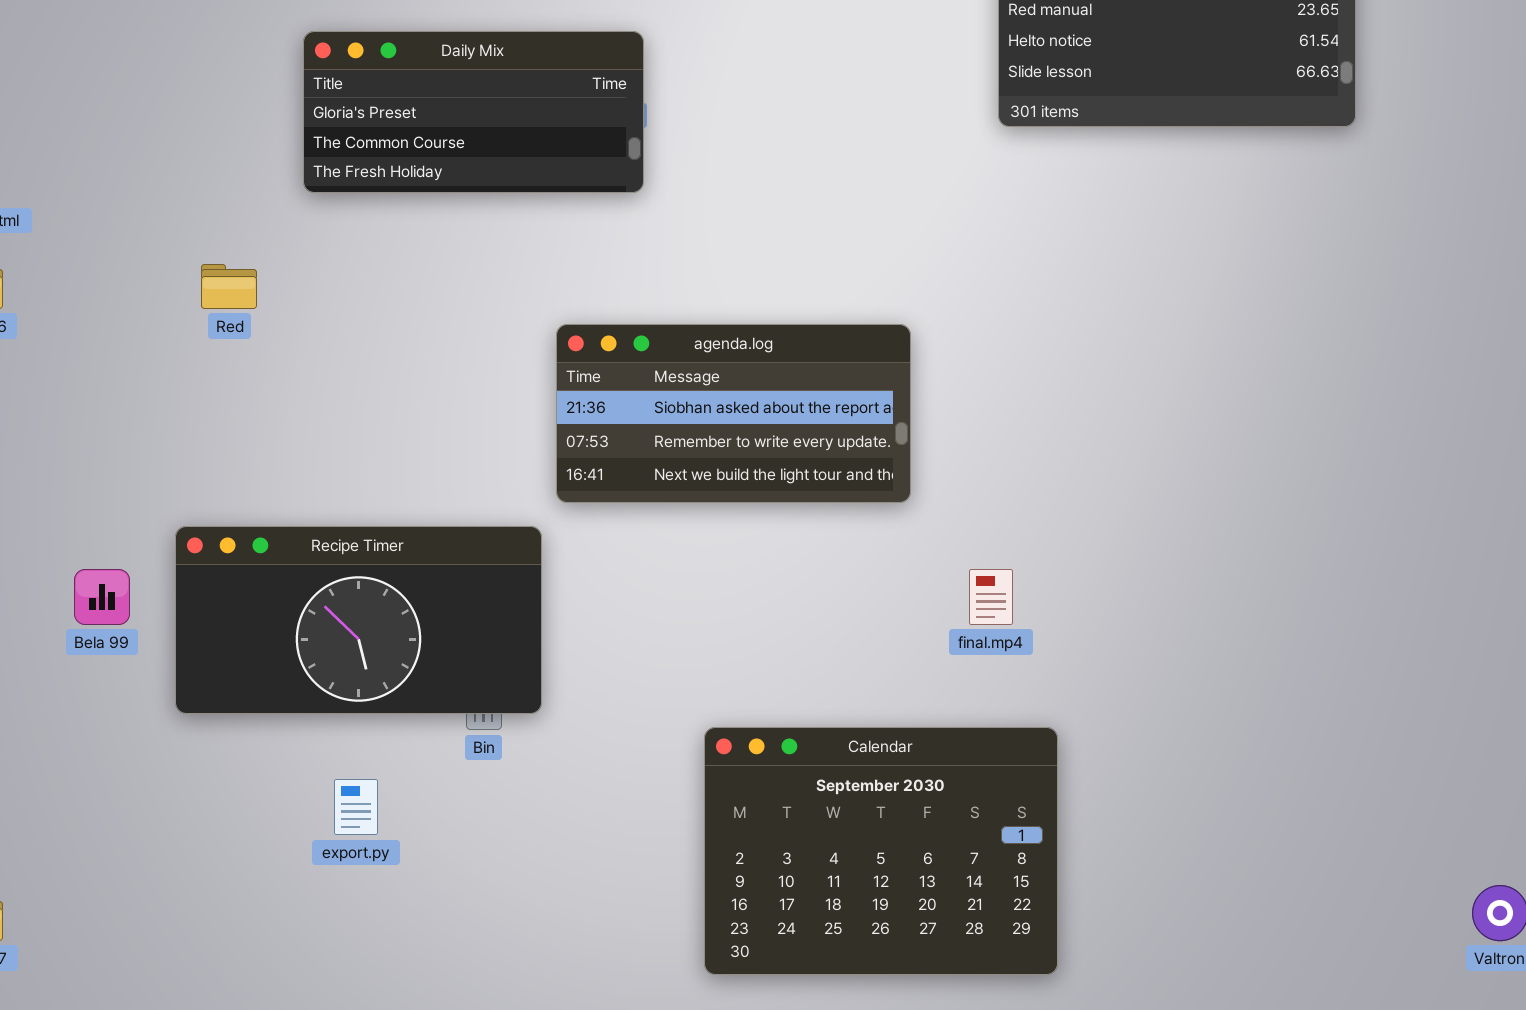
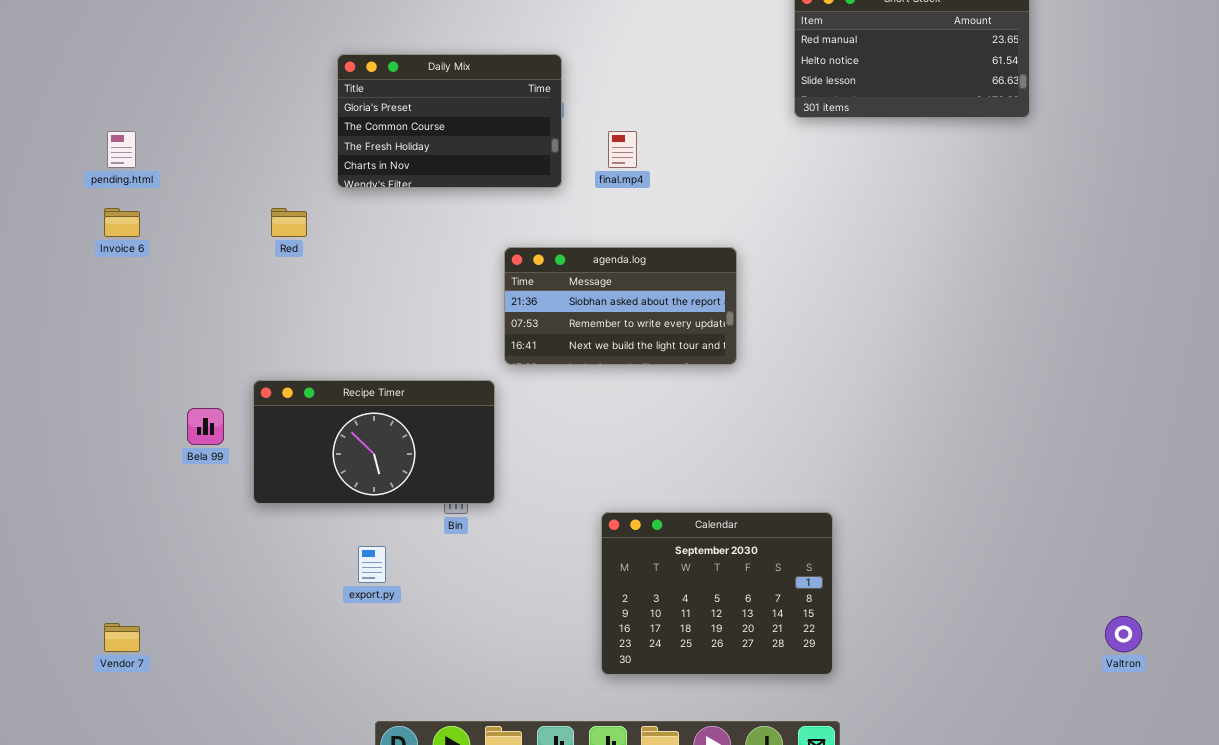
Daily Mix: [303,31,644,193] -> [337,54,562,188], resized
final.mp4: [969,569,1013,625] -> [608,131,637,168], moved

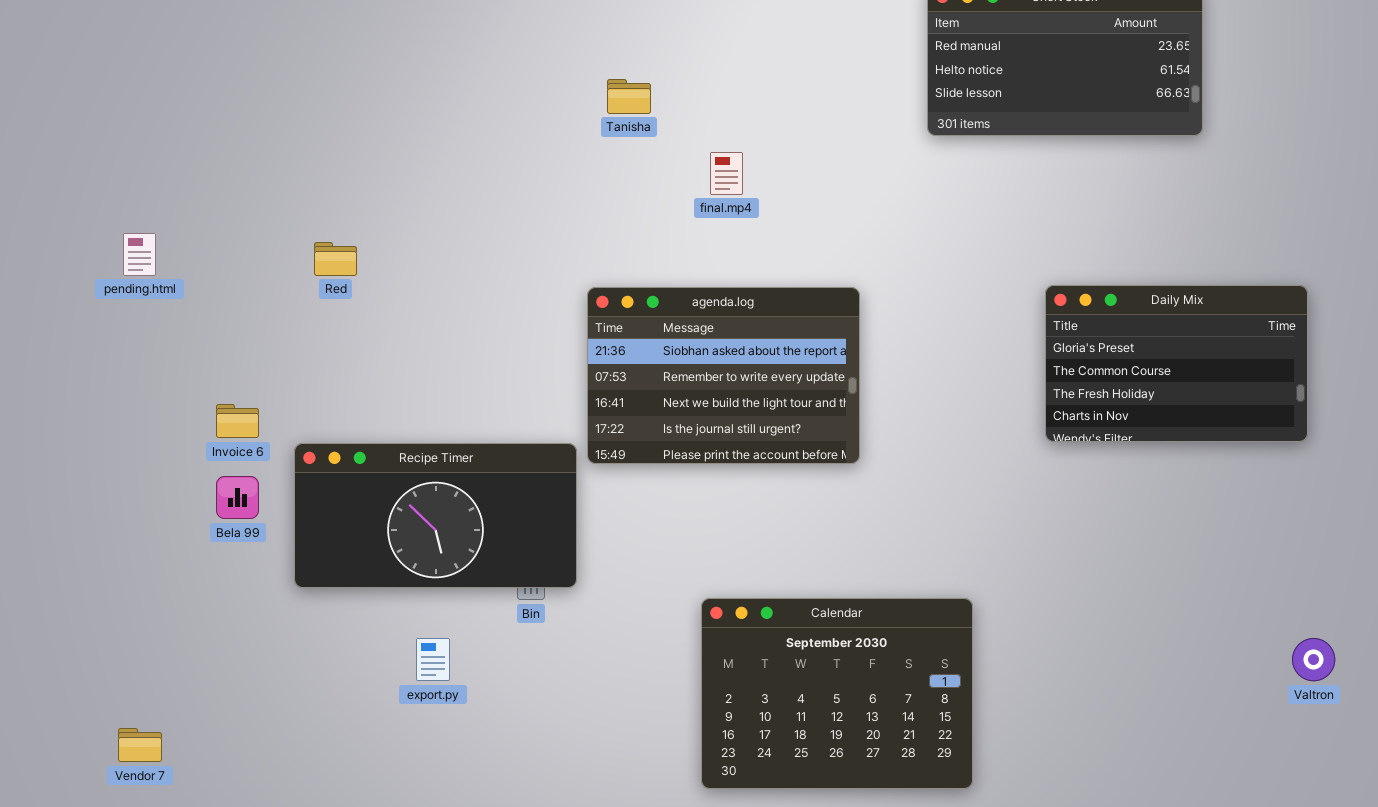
Daily Mix: [337,54,562,188] -> [1045,285,1308,442], moved
pending.html: [107,131,136,168] -> [123,233,156,276], moved
Invoice 6: [104,208,140,237] -> [216,404,259,438], moved
agenda.log: [504,247,737,365] -> [587,287,860,464], resized
Valtron: [1105,616,1142,652] -> [1292,638,1335,681], moved

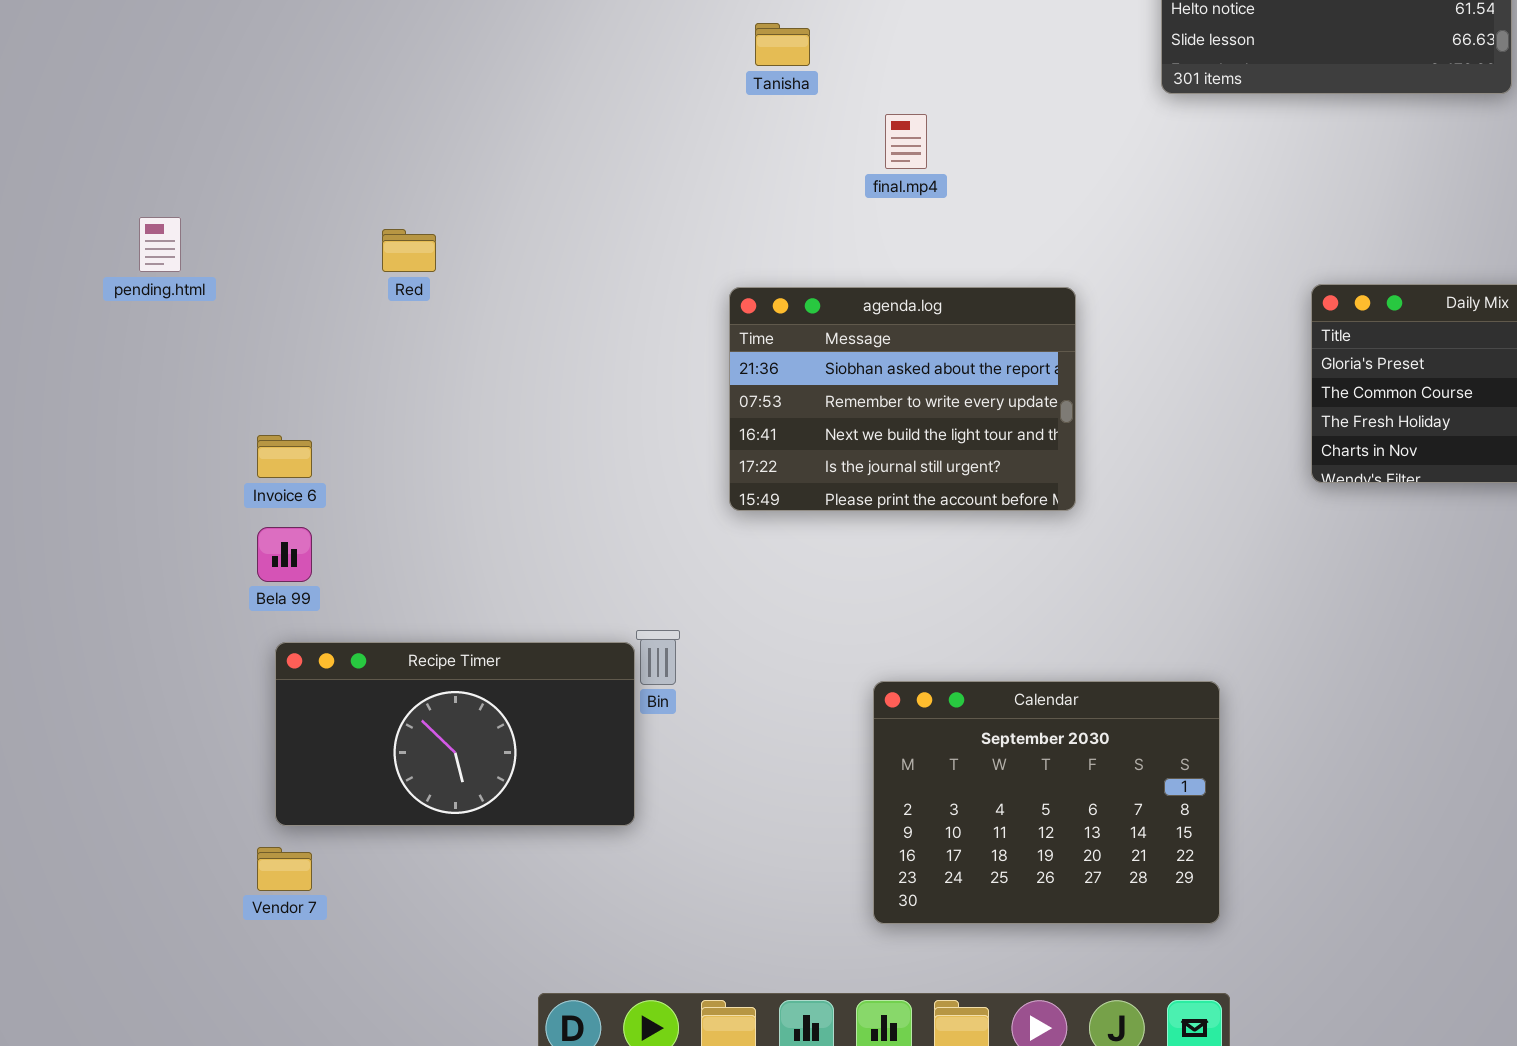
Recipe Timer: [294,443,577,588] -> [275,642,635,826], moved
Vendor 7: [118,728,162,762] -> [257,847,312,891], moved

